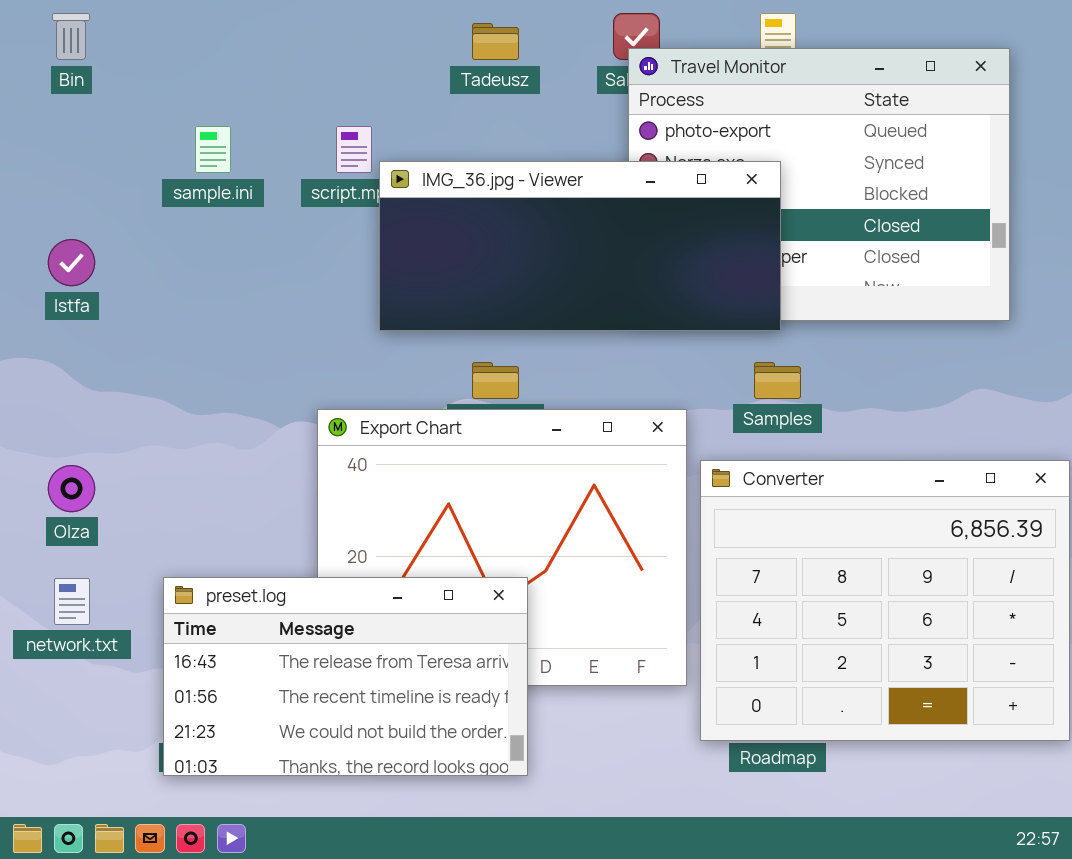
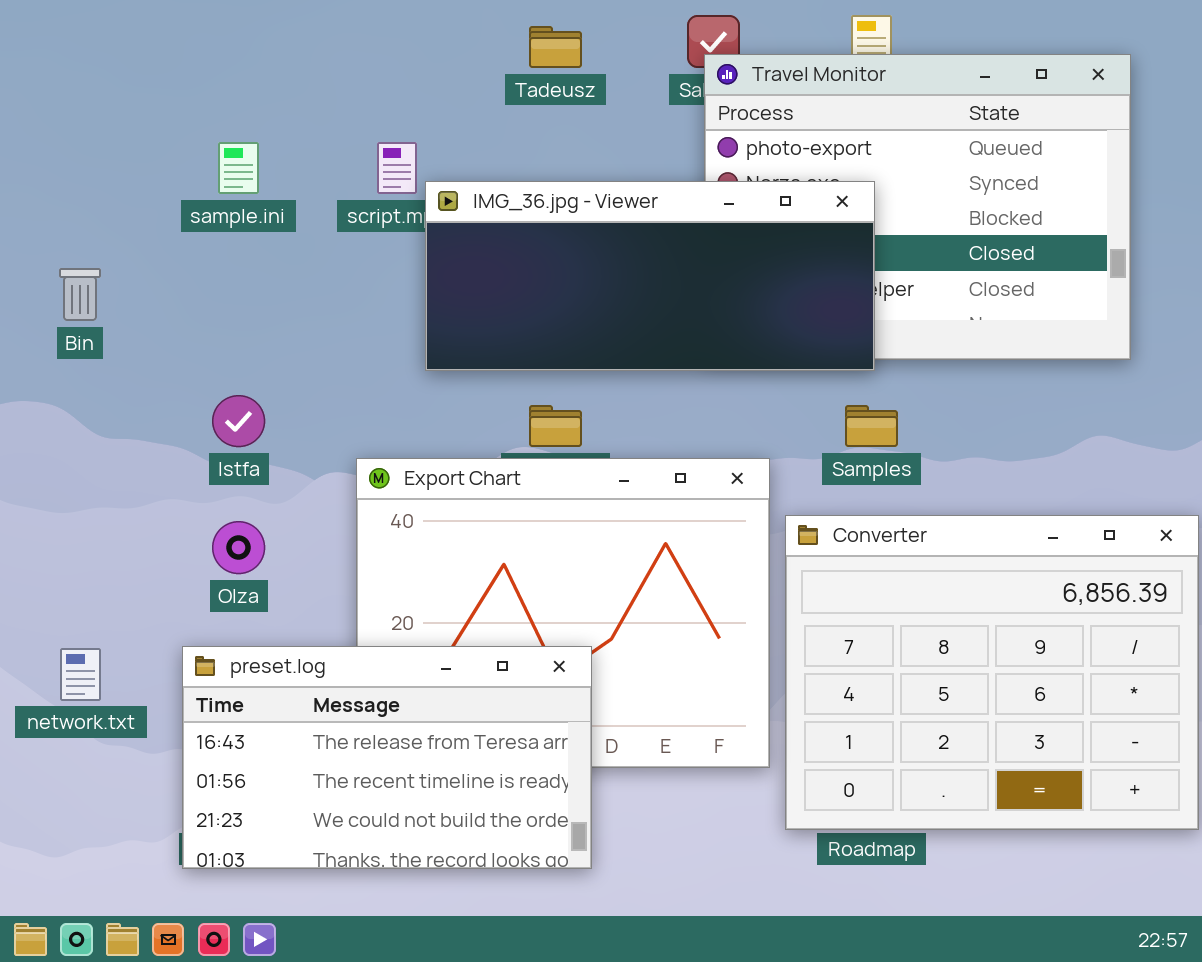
Bin: [52,13,90,60] -> [59,268,101,321], moved
Istfa: [48,239,95,286] -> [212,395,265,447], moved
Olza: [48,465,95,512] -> [212,521,265,574], moved

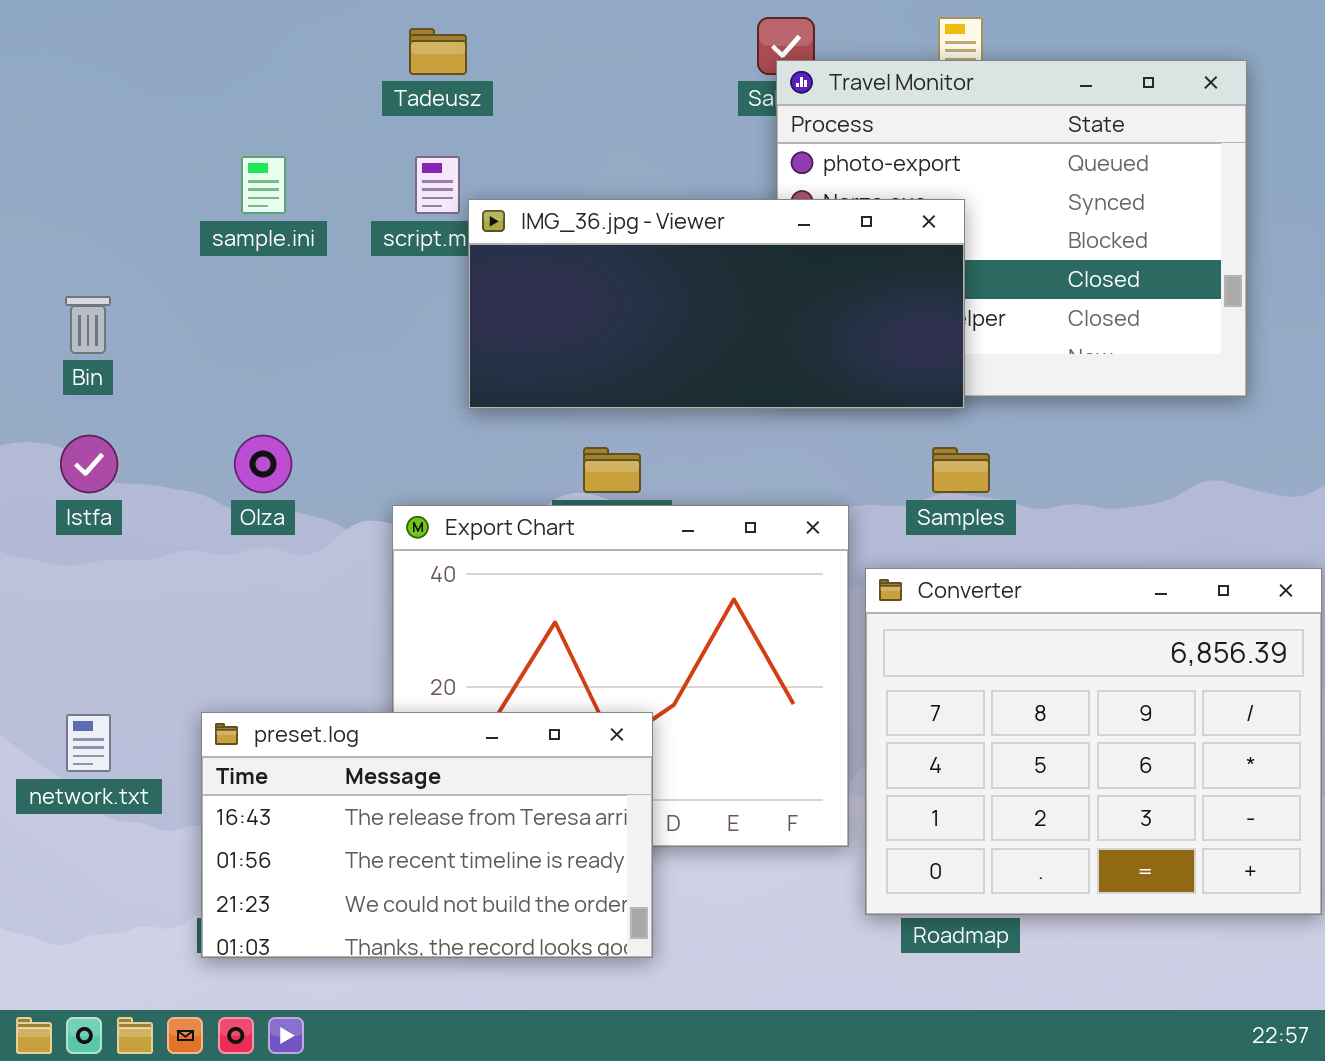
Tadeusz: [529,26,582,68] -> [409,28,467,75], moved
Istfa: [212,395,265,447] -> [60,435,118,493], moved
Olza: [212,521,265,574] -> [234,435,292,493], moved

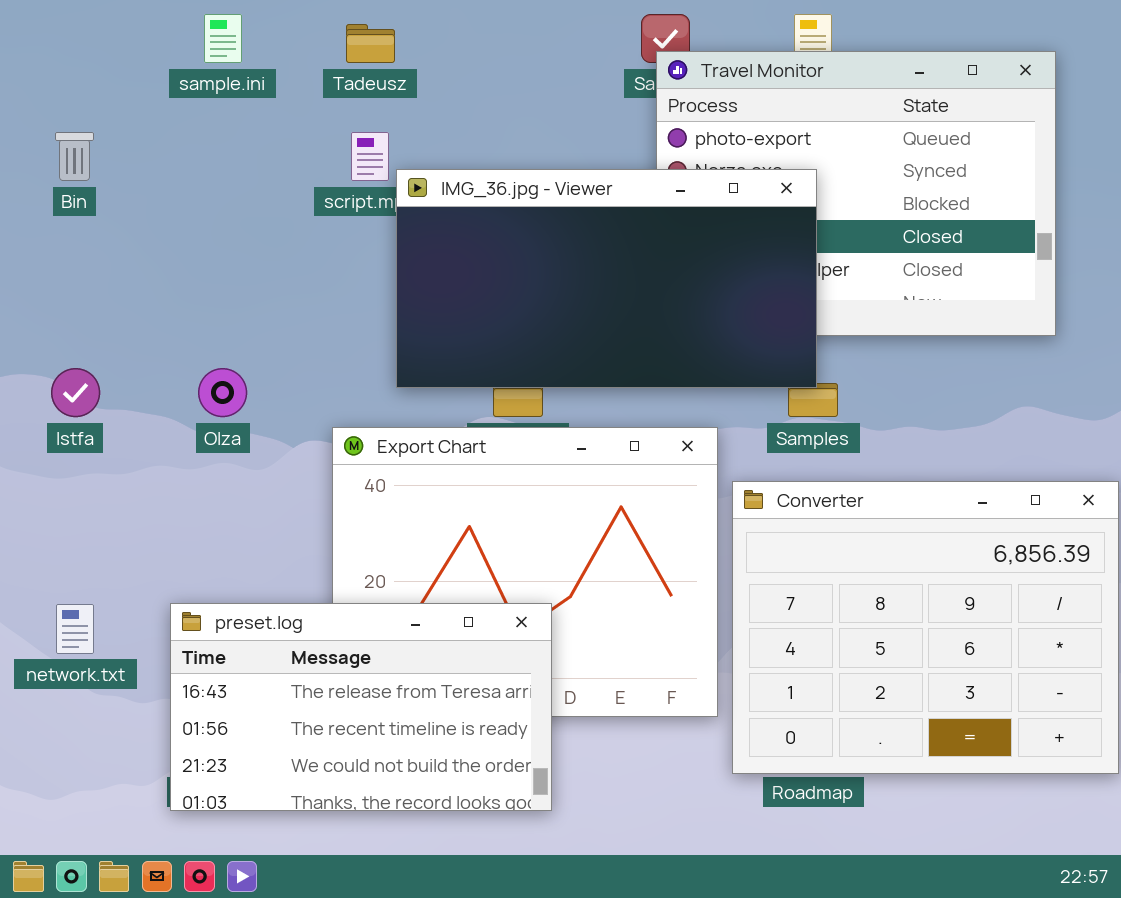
sample.ini: [241,156,286,214] -> [204,14,242,63], moved
IMG_36.jpg - Viewer: [468,199,965,409] -> [396,169,817,388], resized
Bin: [65,296,111,354] -> [55,132,94,181], moved

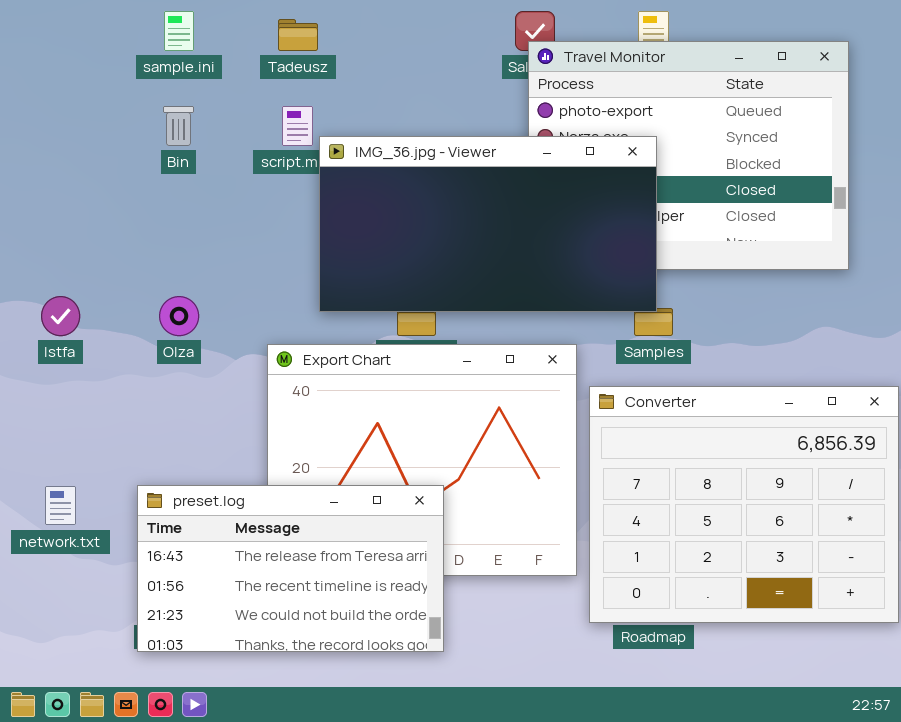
Bin: [55,132,94,181] -> [163,106,194,146], moved

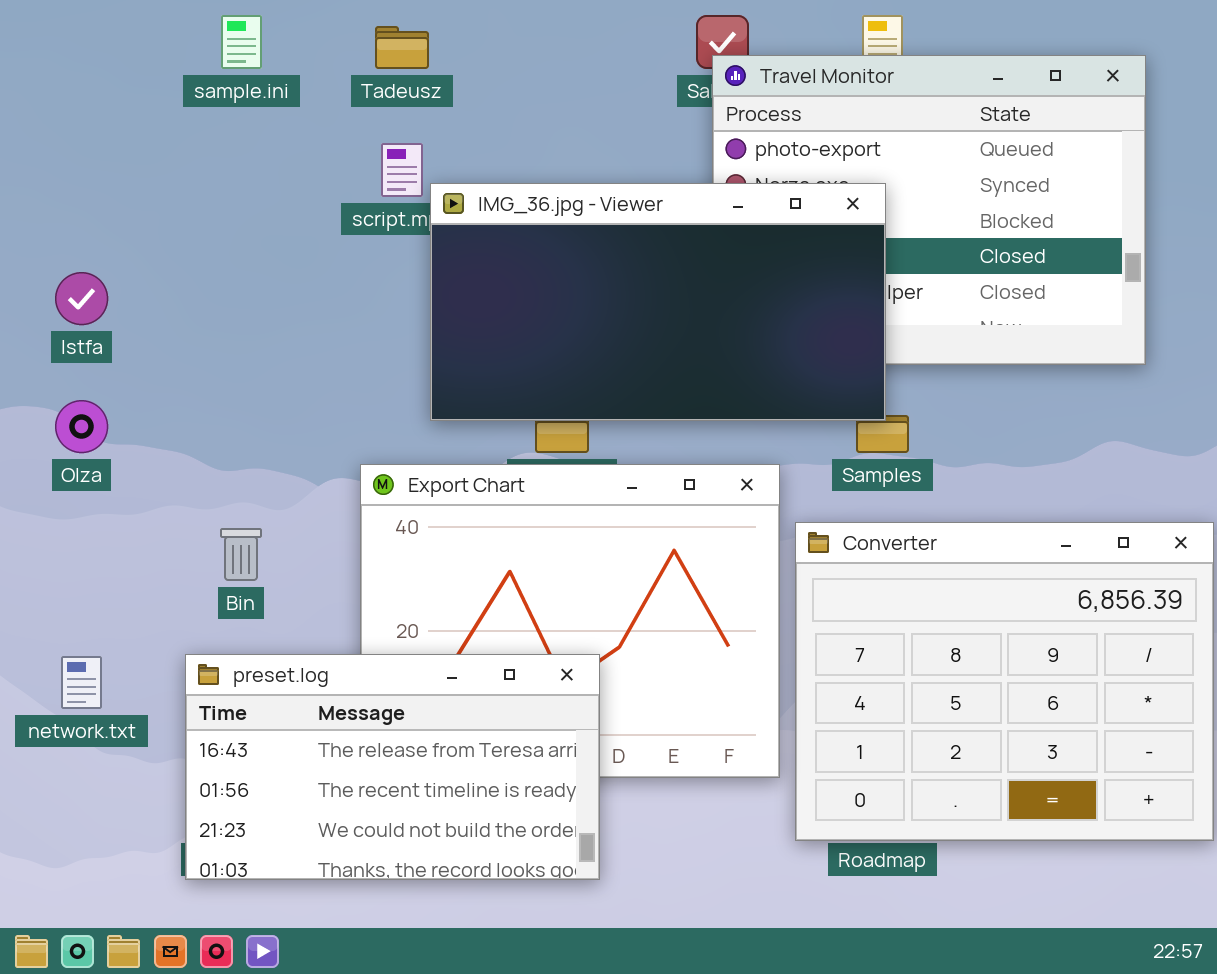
Bin: [163,106,194,146] -> [220,528,262,581], moved
Istfa: [41,296,80,336] -> [55,272,108,325], moved
Olza: [159,296,199,336] -> [55,400,108,453], moved

